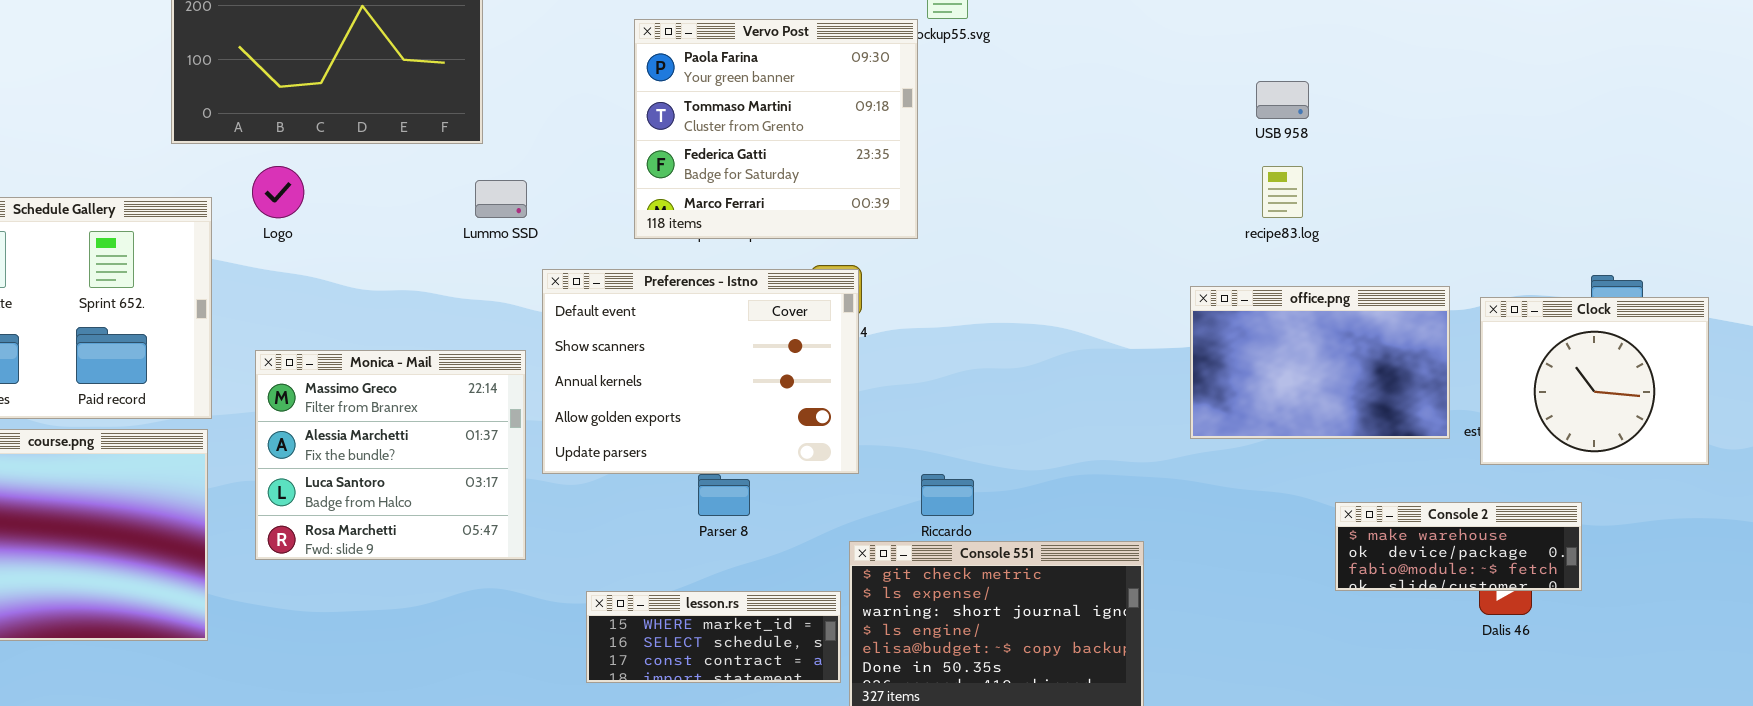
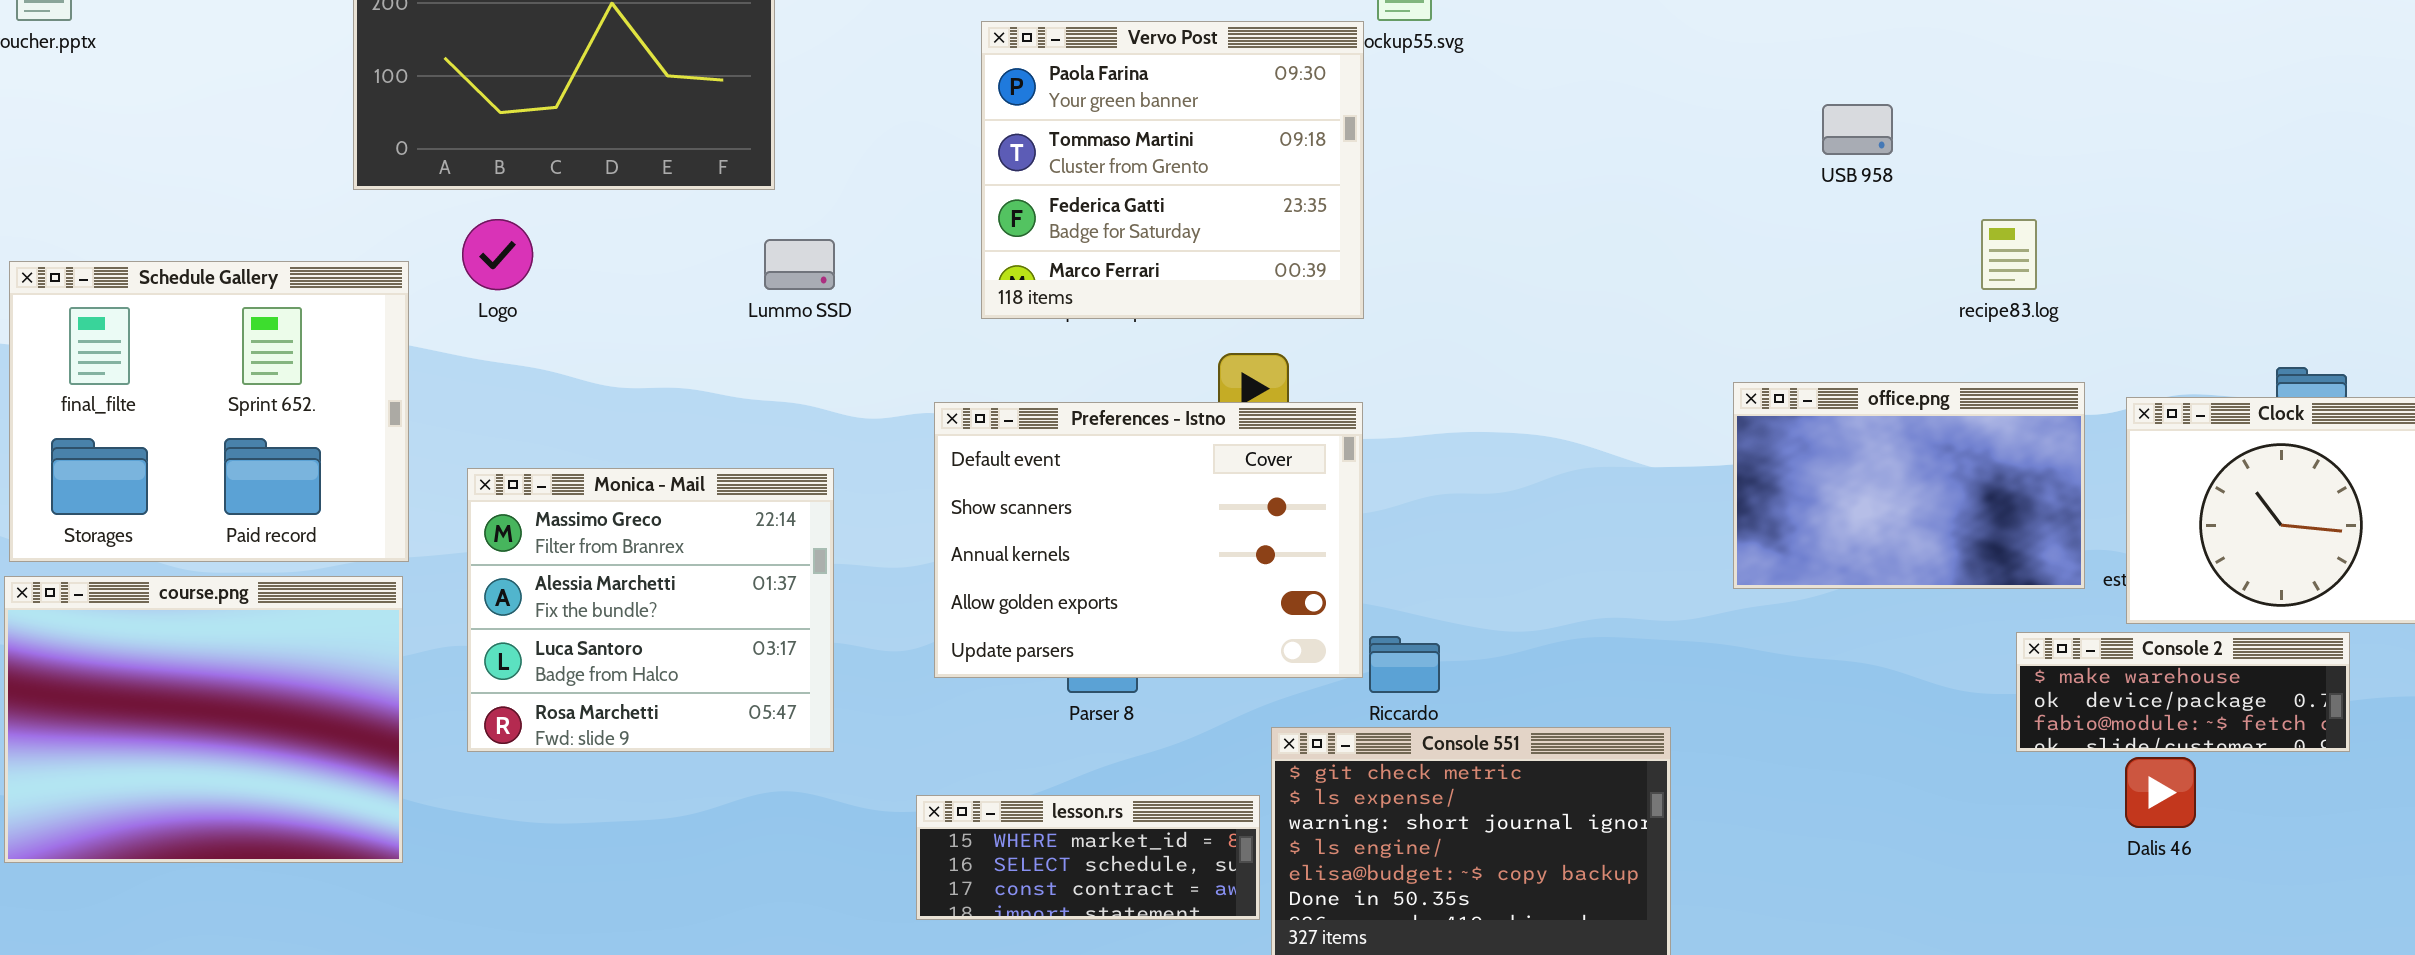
recipe83.log: [1262,166,1303,218] -> [1981,219,2037,290], moved
Preferences - Istno: [542,269,859,474] -> [934,402,1363,678], moved
Console 2: [1335,502,1582,591] -> [2016,632,2350,752], moved

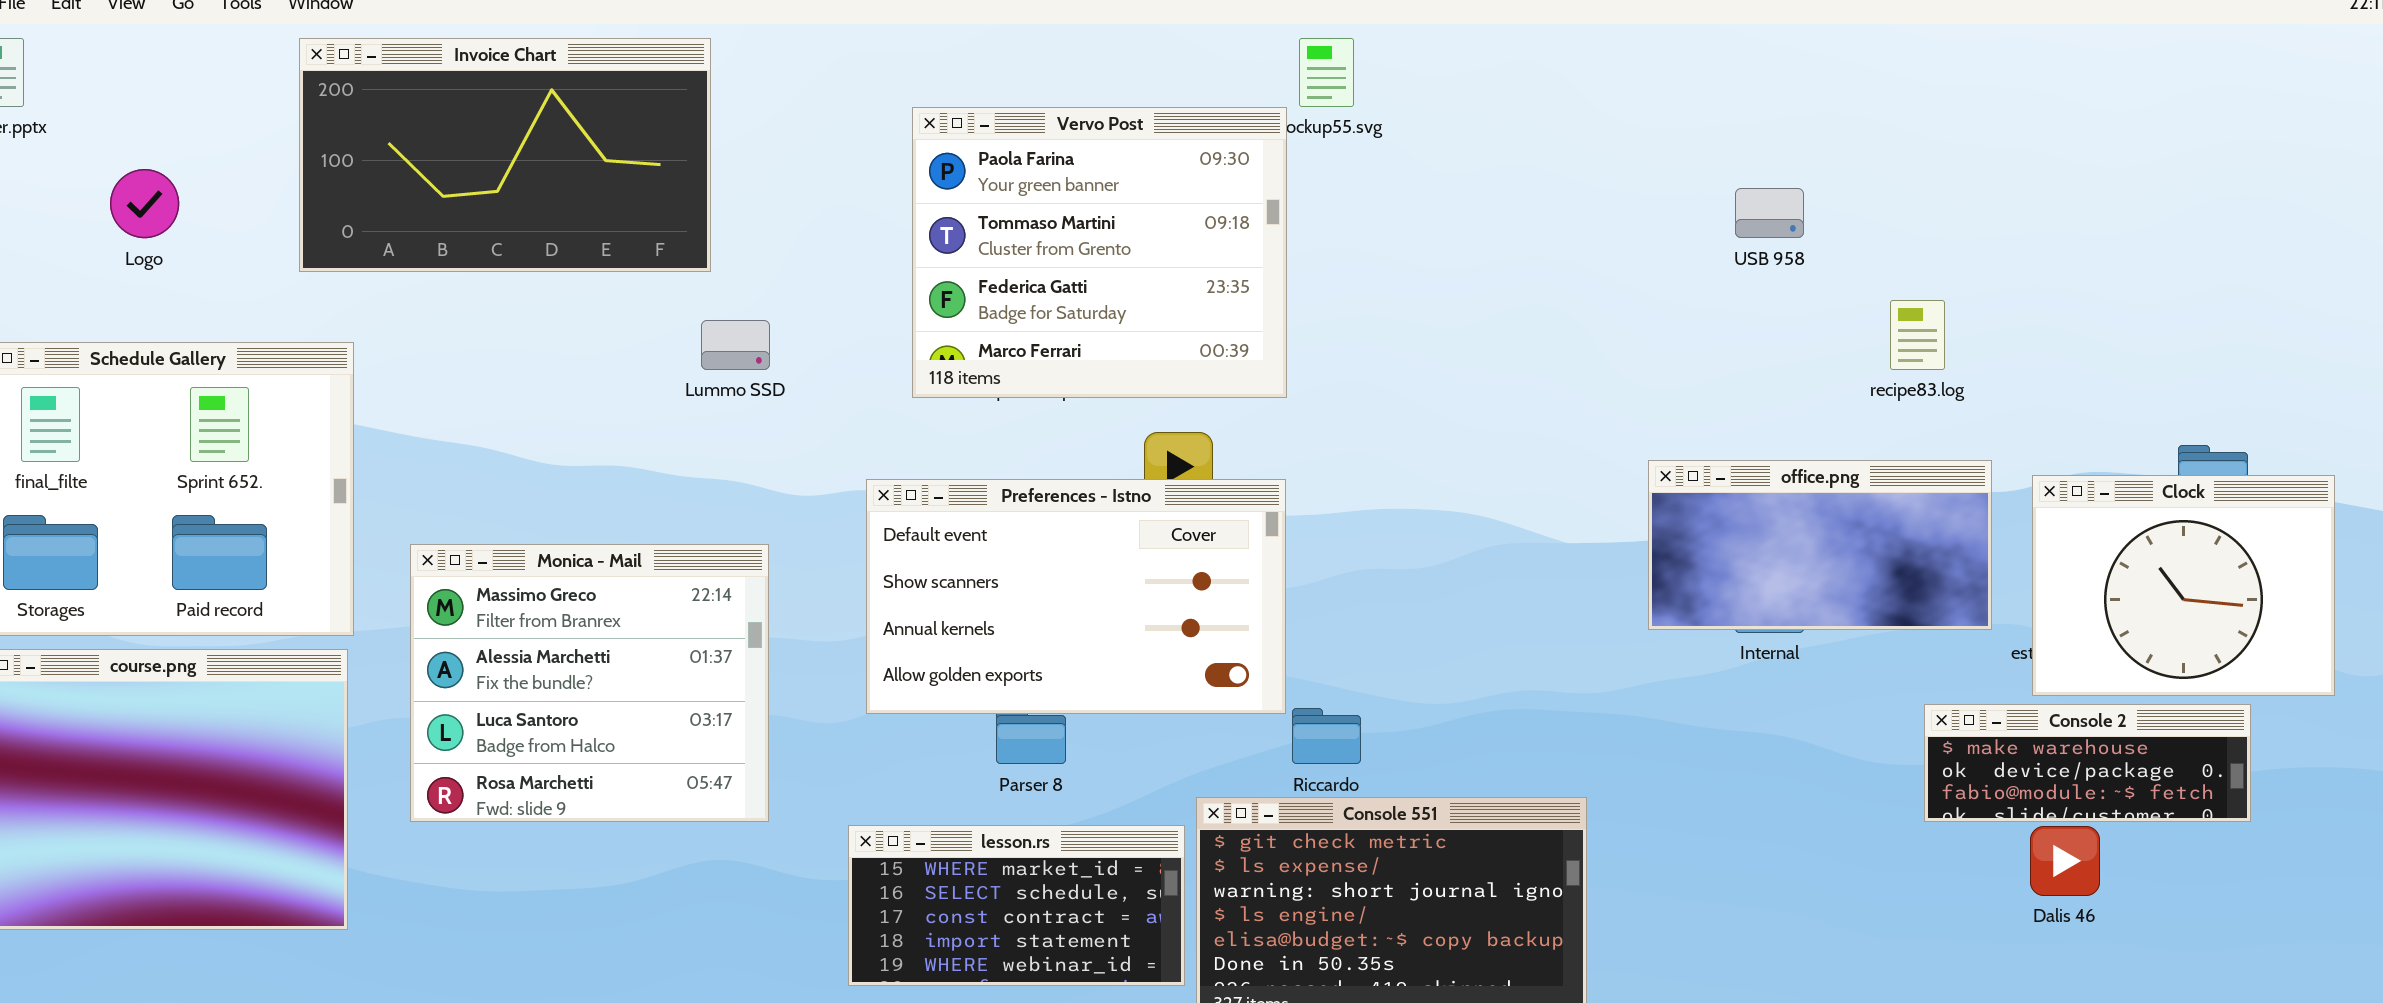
Logo: [462,219,533,290] -> [110,169,179,238], moved
office.png: [1733,382,2085,589] -> [1648,460,1992,630], resized
Preferences - Istno: [934,402,1363,678] -> [866,479,1286,714], resized
lesson.rs: [916,795,1260,920] -> [848,825,1185,986], resized

